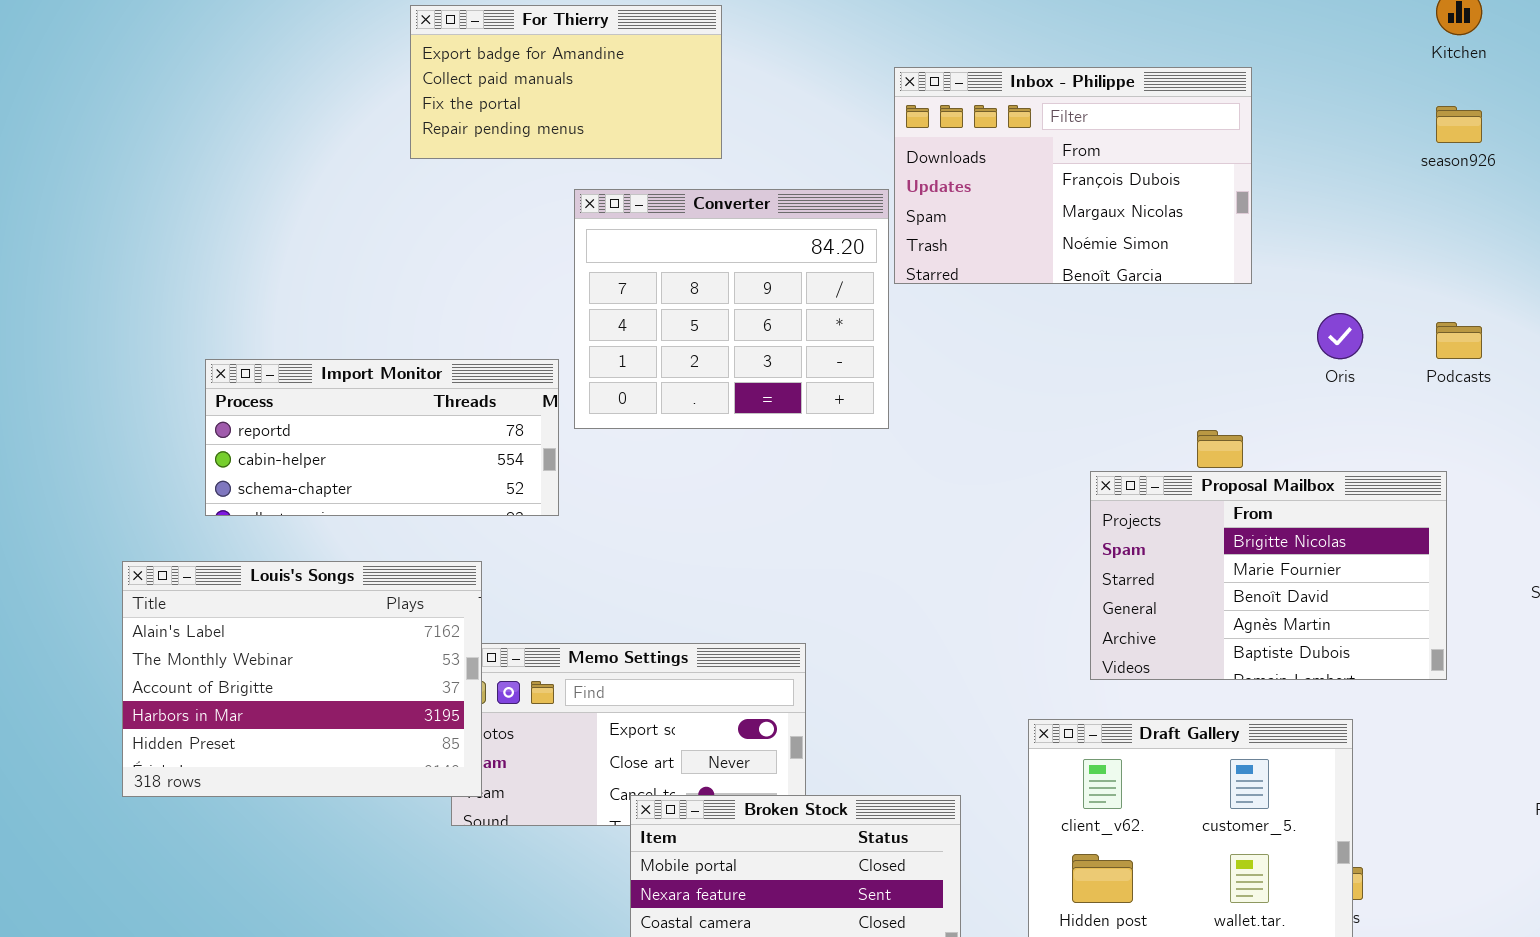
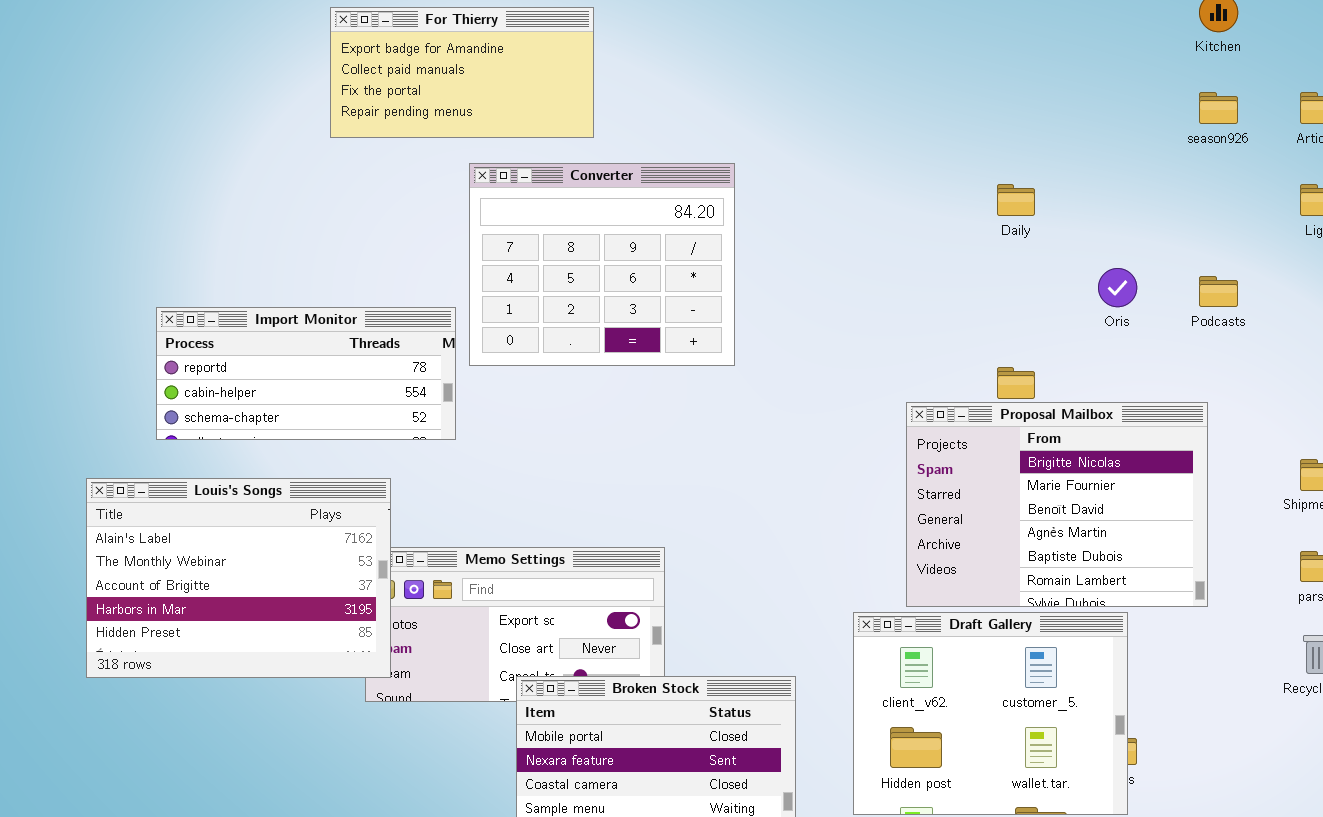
Inbox - Philippe: [894,67,1252,284] -> none, closed
Proposal Mailbox: [1090,471,1447,680] -> [906,402,1208,607], resized

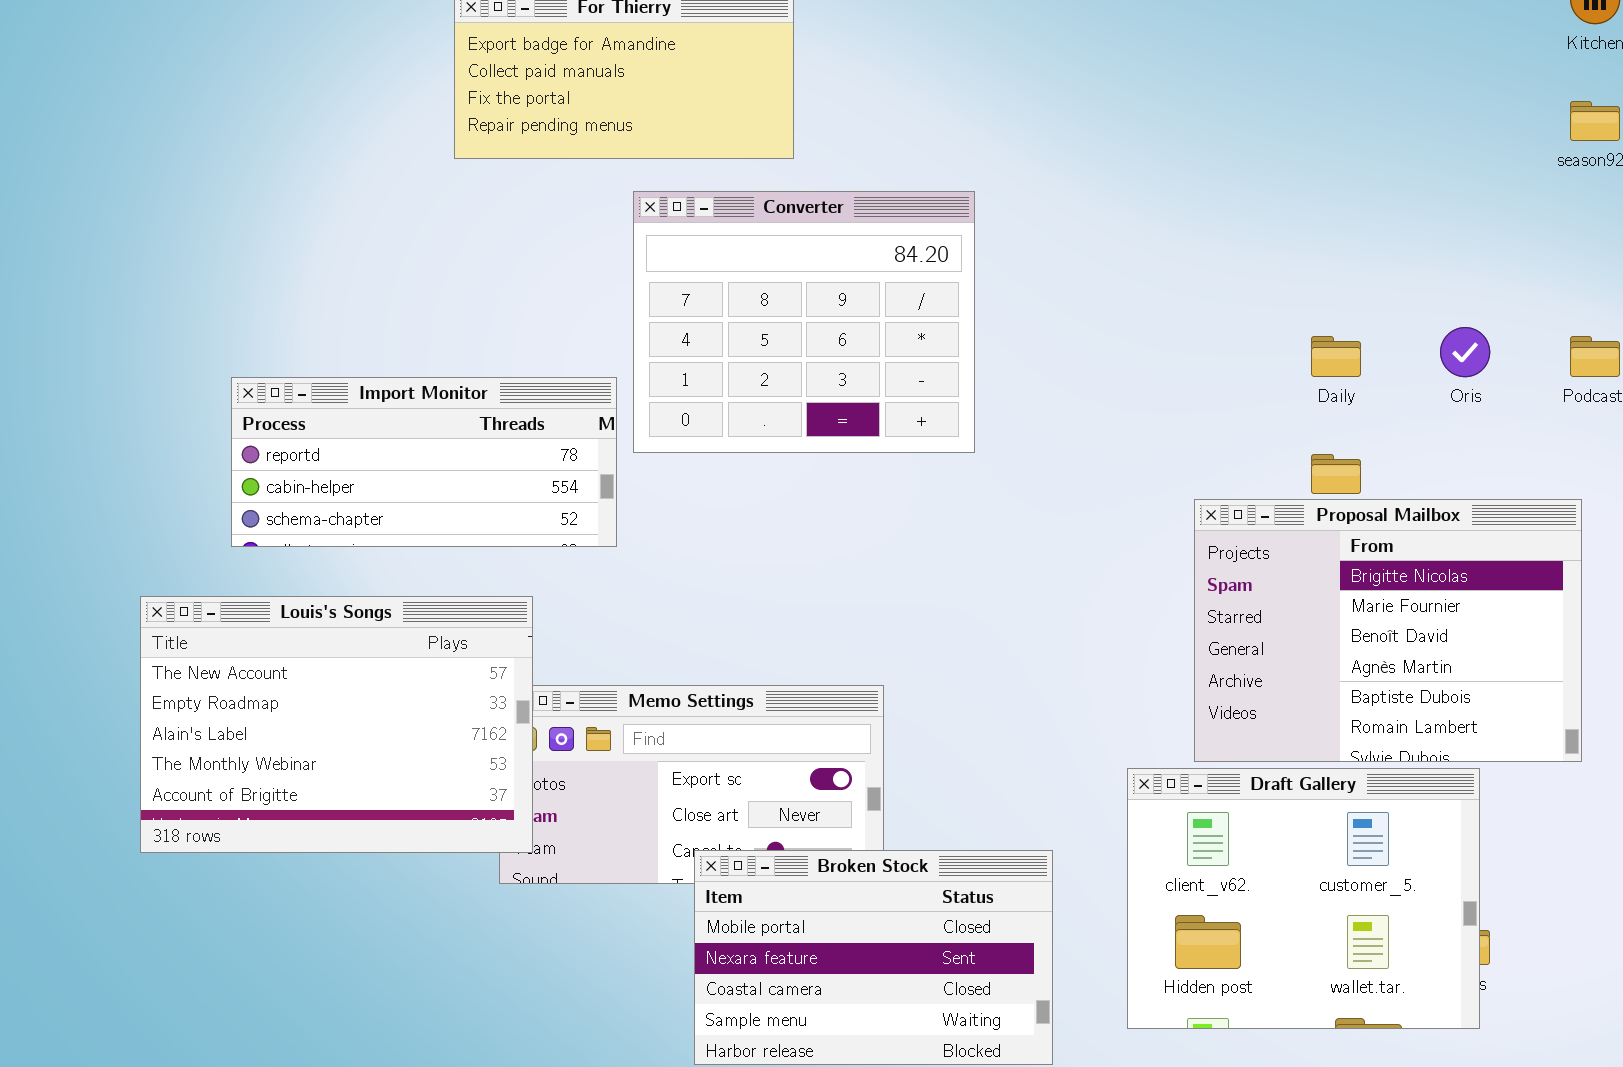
Daily: [997,184,1035,216] -> [1311,336,1361,377], moved
Louis's Songs: [86,478,391,678] -> [140,596,533,853], scrolled up 2 rows

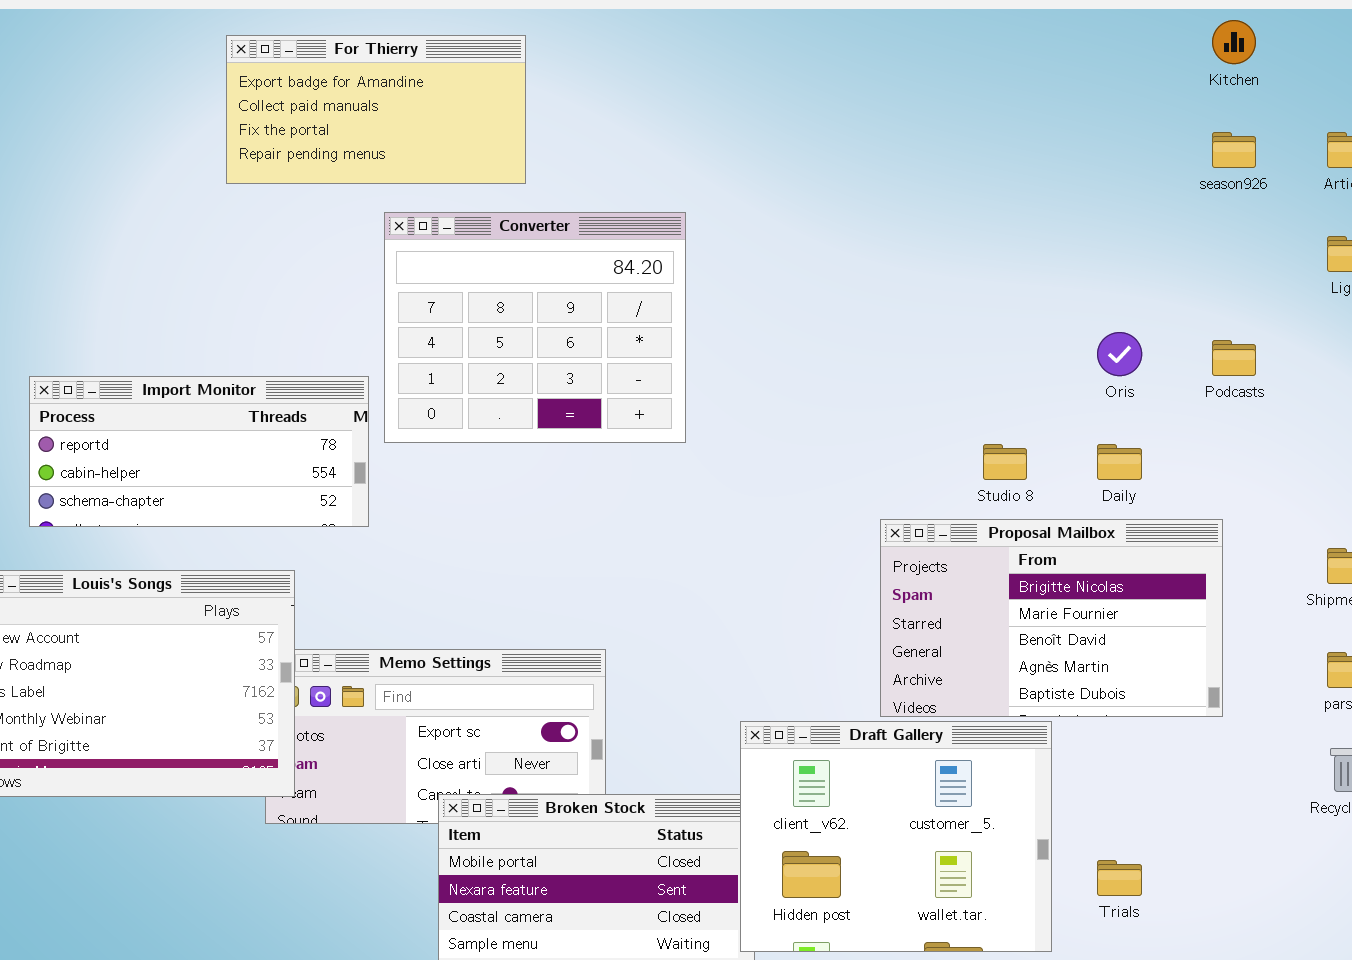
Daily: [1311,336,1361,377] -> [1097,444,1142,480], moved
Proposal Mailbox: [1194,499,1582,762] -> [880,519,1223,717], resized
Draft Gallery: [1127,768,1480,1029] -> [740,721,1052,952], moved

